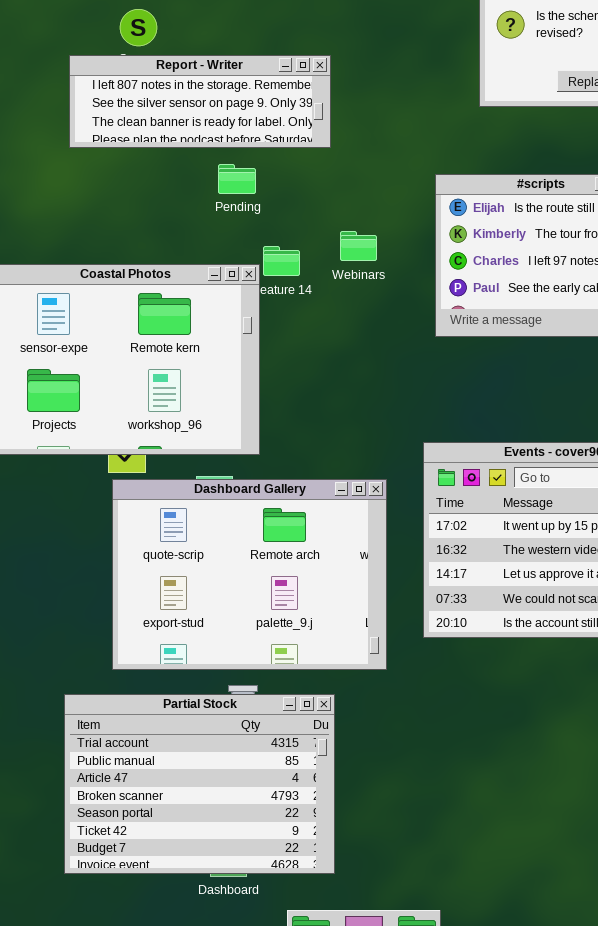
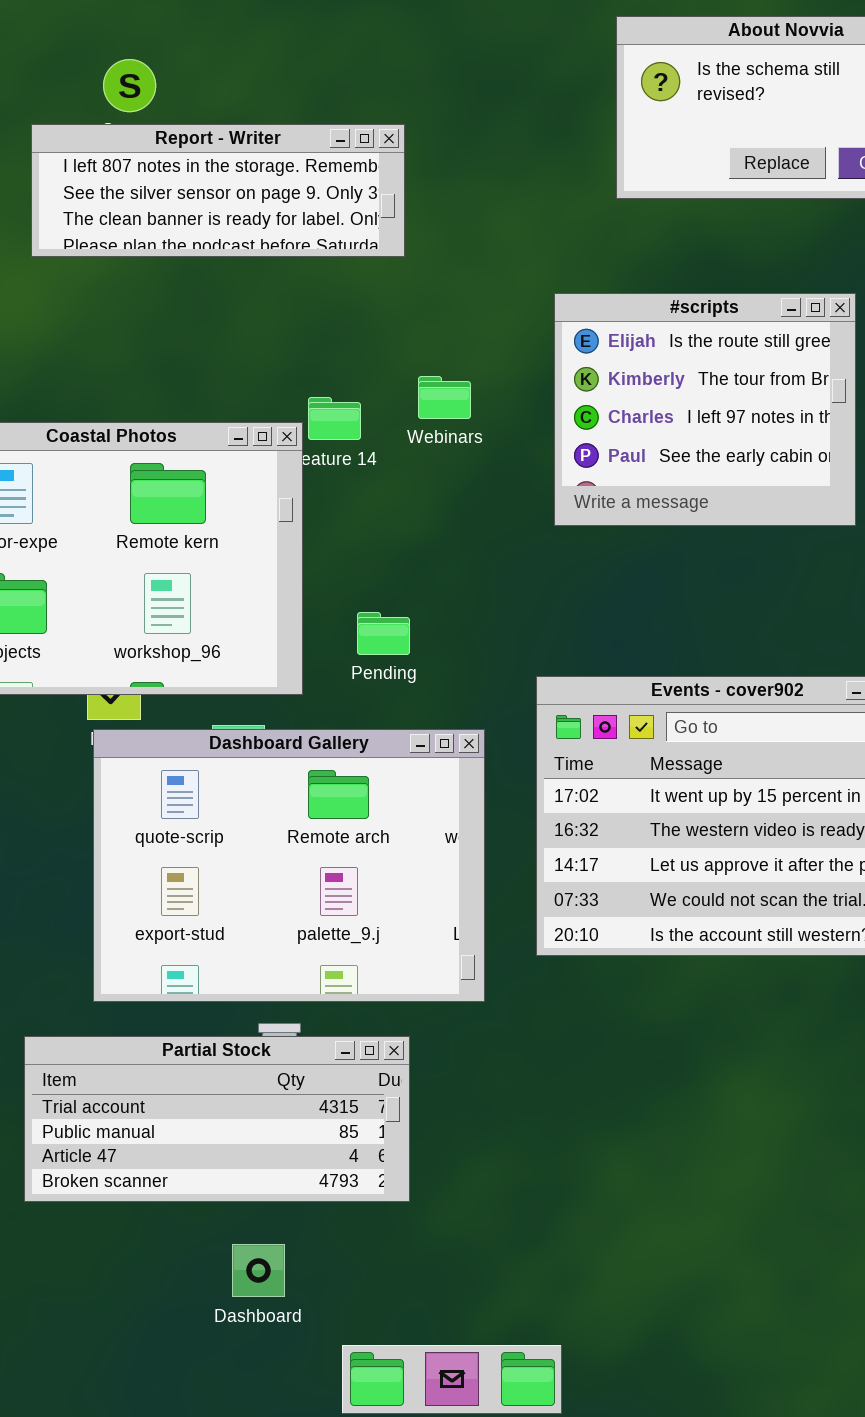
Pending: [218,164,256,194] -> [357,612,410,655], moved
Partial Stock: [64,694,335,874] -> [24,1036,410,1202], resized

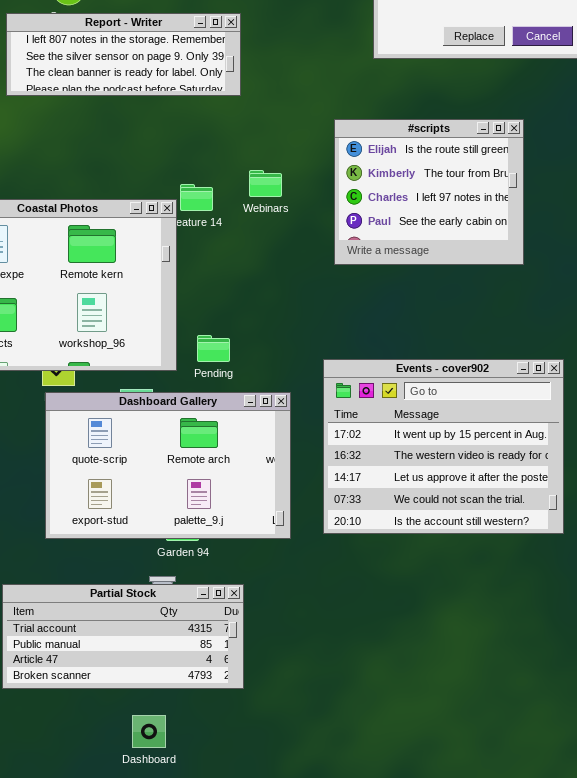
Pending: [357,612,410,655] -> [197,335,230,362], moved
Dashboard Gallery: [93,729,485,1002] -> [45,392,291,539], resized

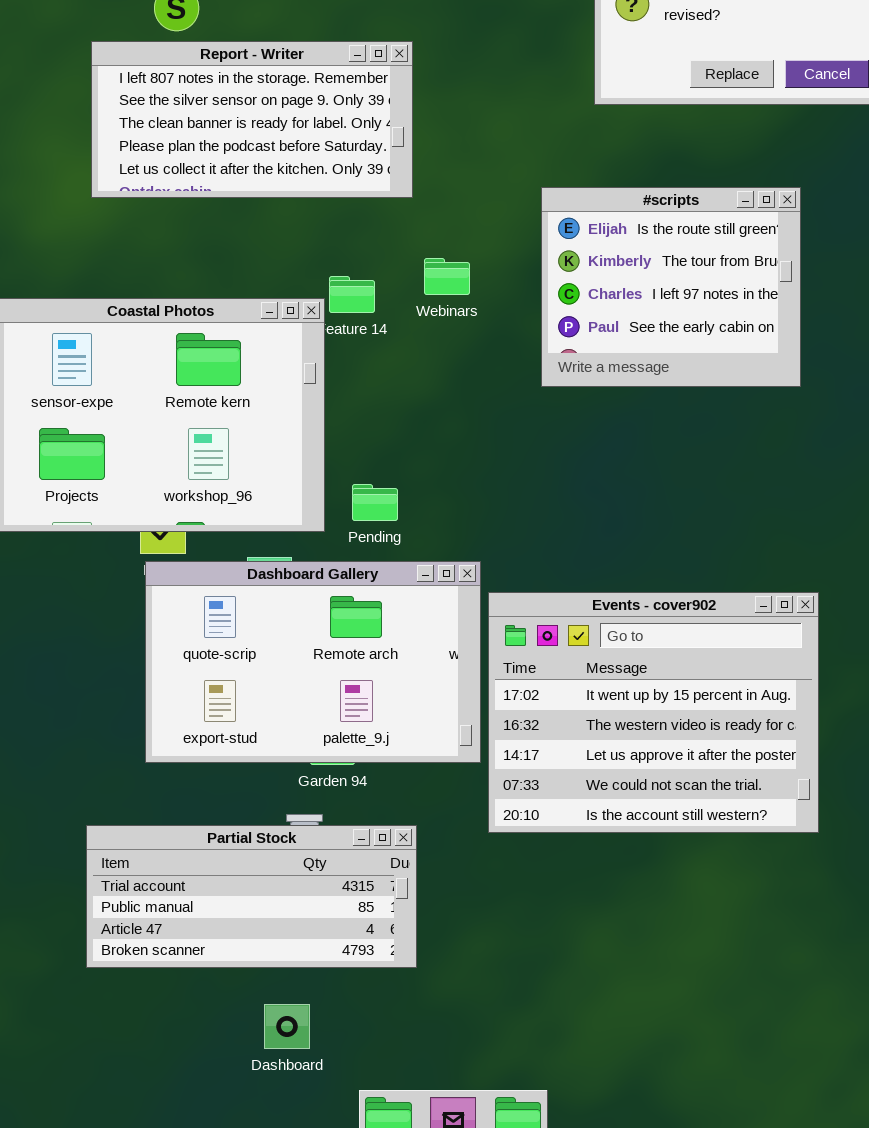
Report - Writer: [6,13,241,96] -> [91,41,413,198], resized
Events - cover902: [323,359,564,534] -> [488,592,819,833], moved

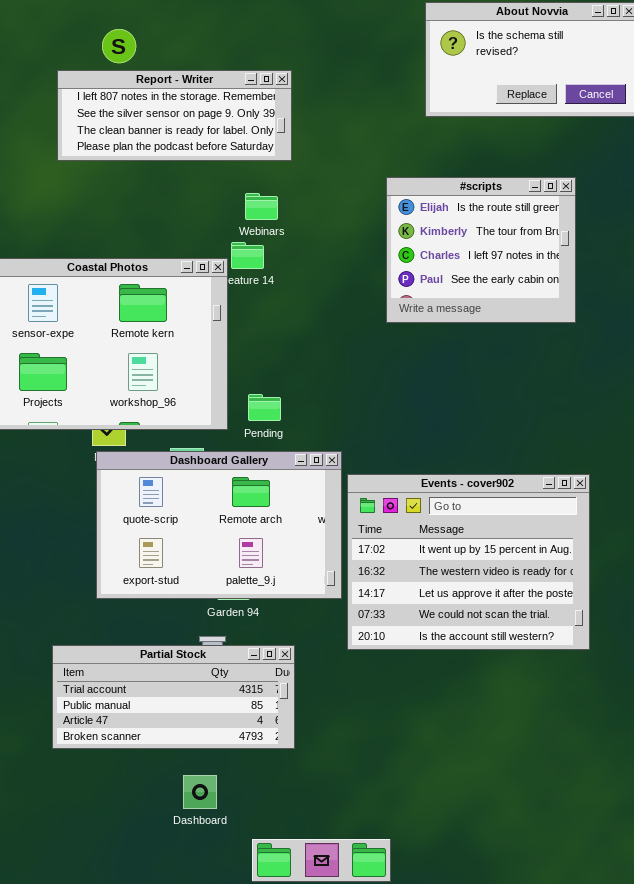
Report - Writer: [91,41,413,198] -> [57,70,292,161], resized
Webinars: [424,258,470,295] -> [245,193,278,220], moved

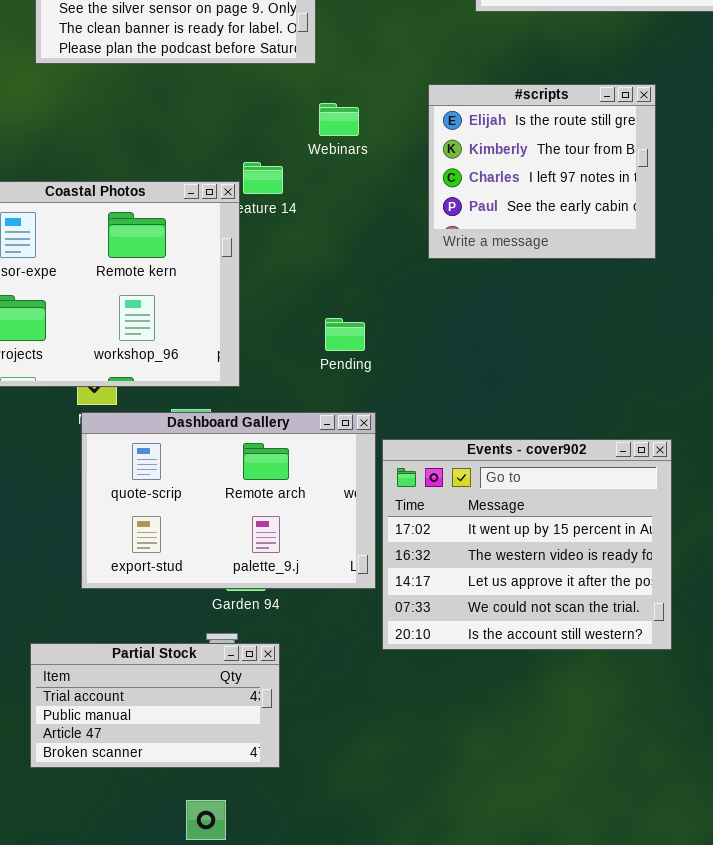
Webinars: [245,193,278,220] -> [319,103,359,136], moved
Pending: [248,394,281,421] -> [325,318,365,351], moved
Partial Stock: [52,645,295,749] -> [30,643,280,768], resized

